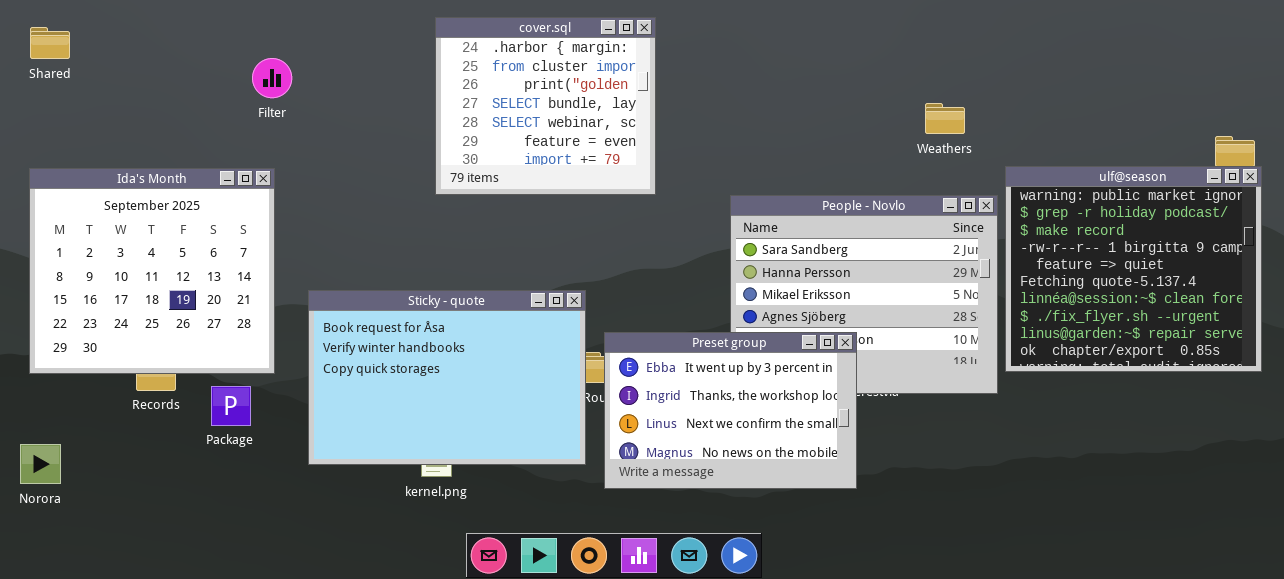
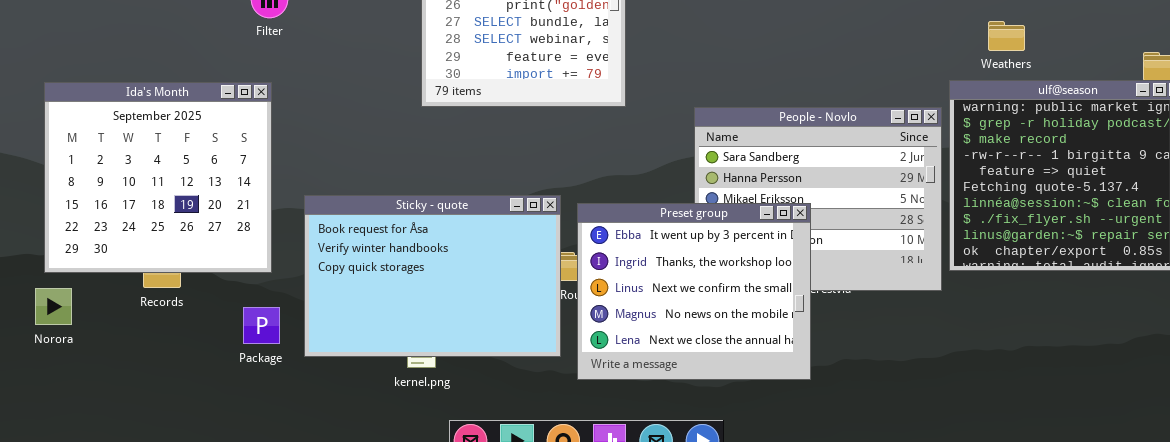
Weathers: [925,103,965,134] -> [988,21,1025,51], moved
Preset group: [604,332,857,489] -> [577,203,811,380], resized
Package: [211,386,251,426] -> [243,307,280,344], moved
Norora: [20,444,61,484] -> [35,288,72,325], moved

